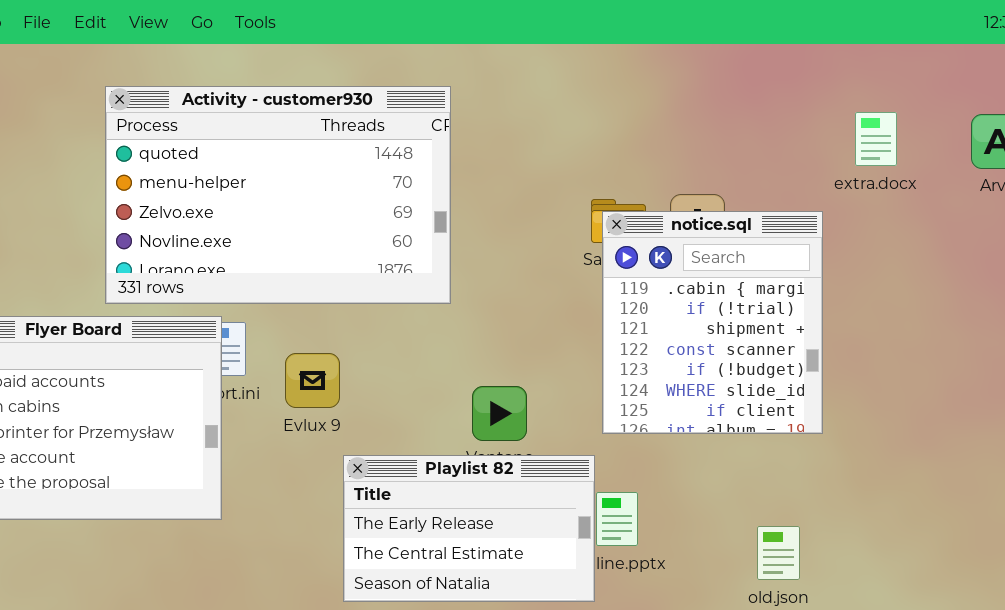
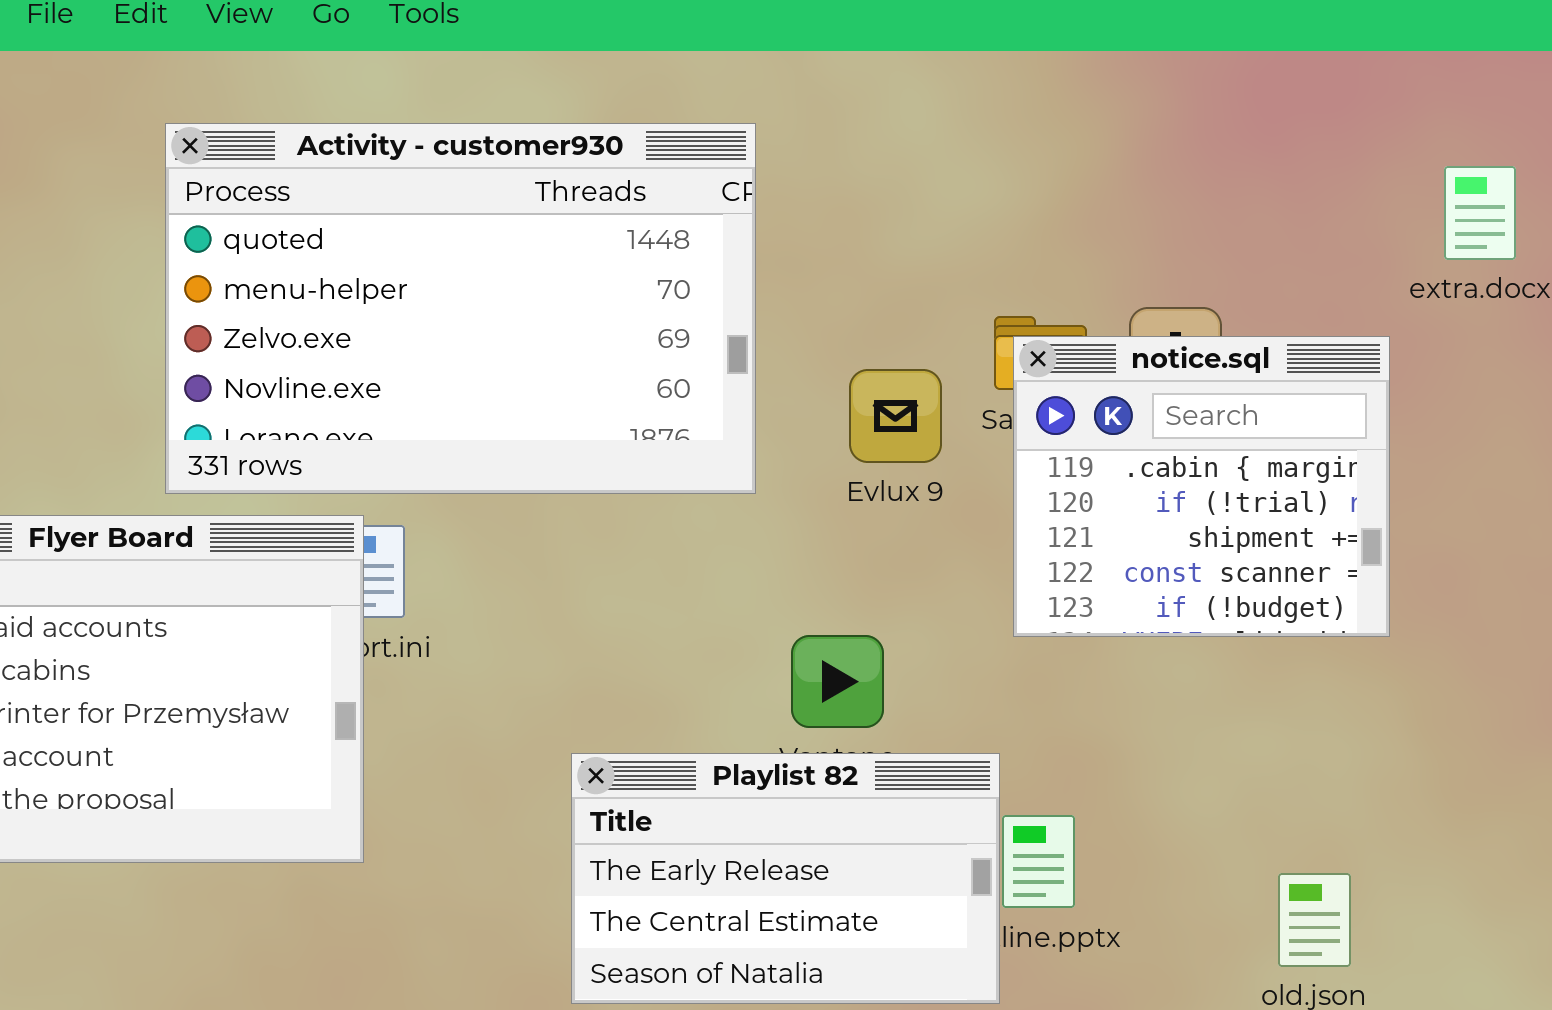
notice.sql: [602,211,823,434] -> [1013,336,1390,637], resized
Evlux 9: [285,353,340,408] -> [849,369,942,463], moved

